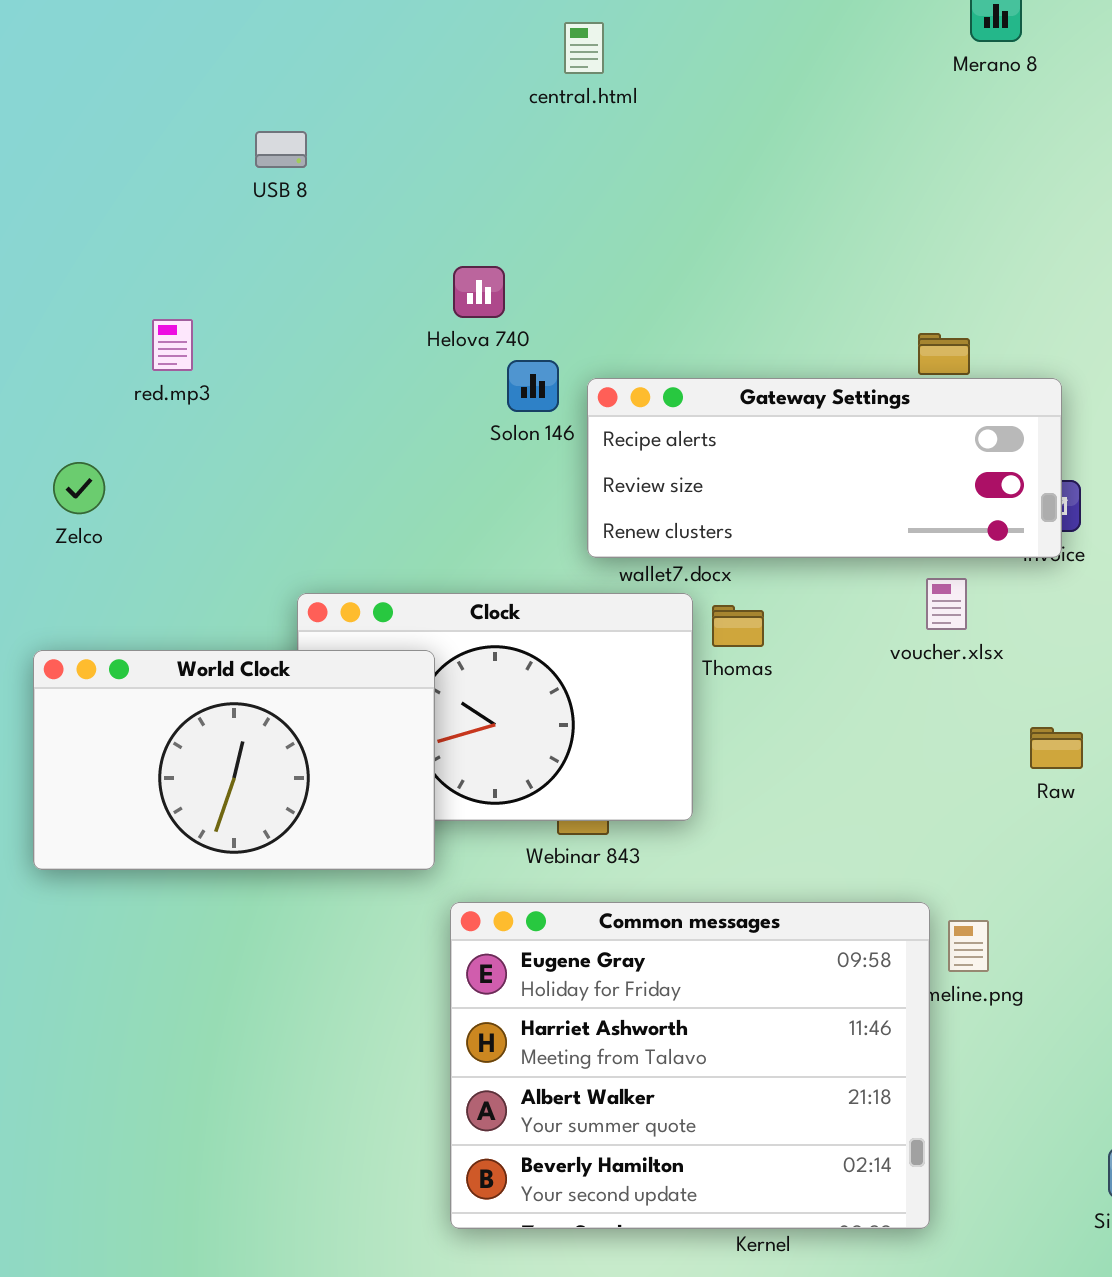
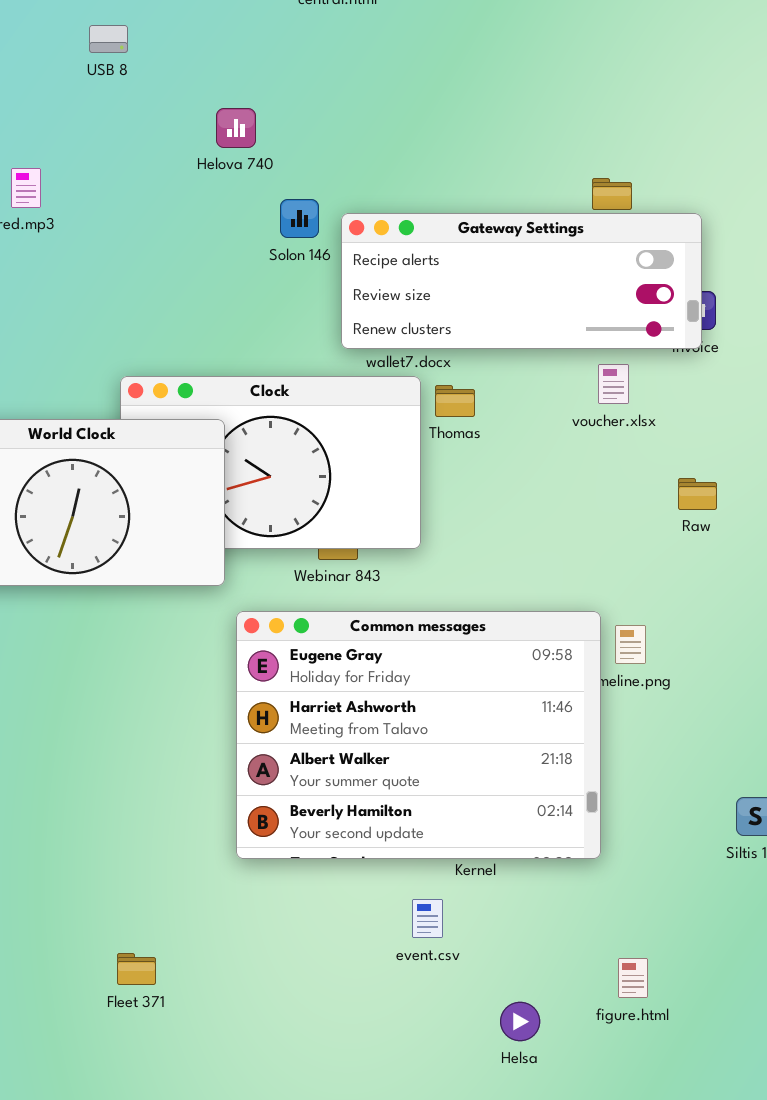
Helova 740: [453,266,505,318] -> [216,108,256,148], moved

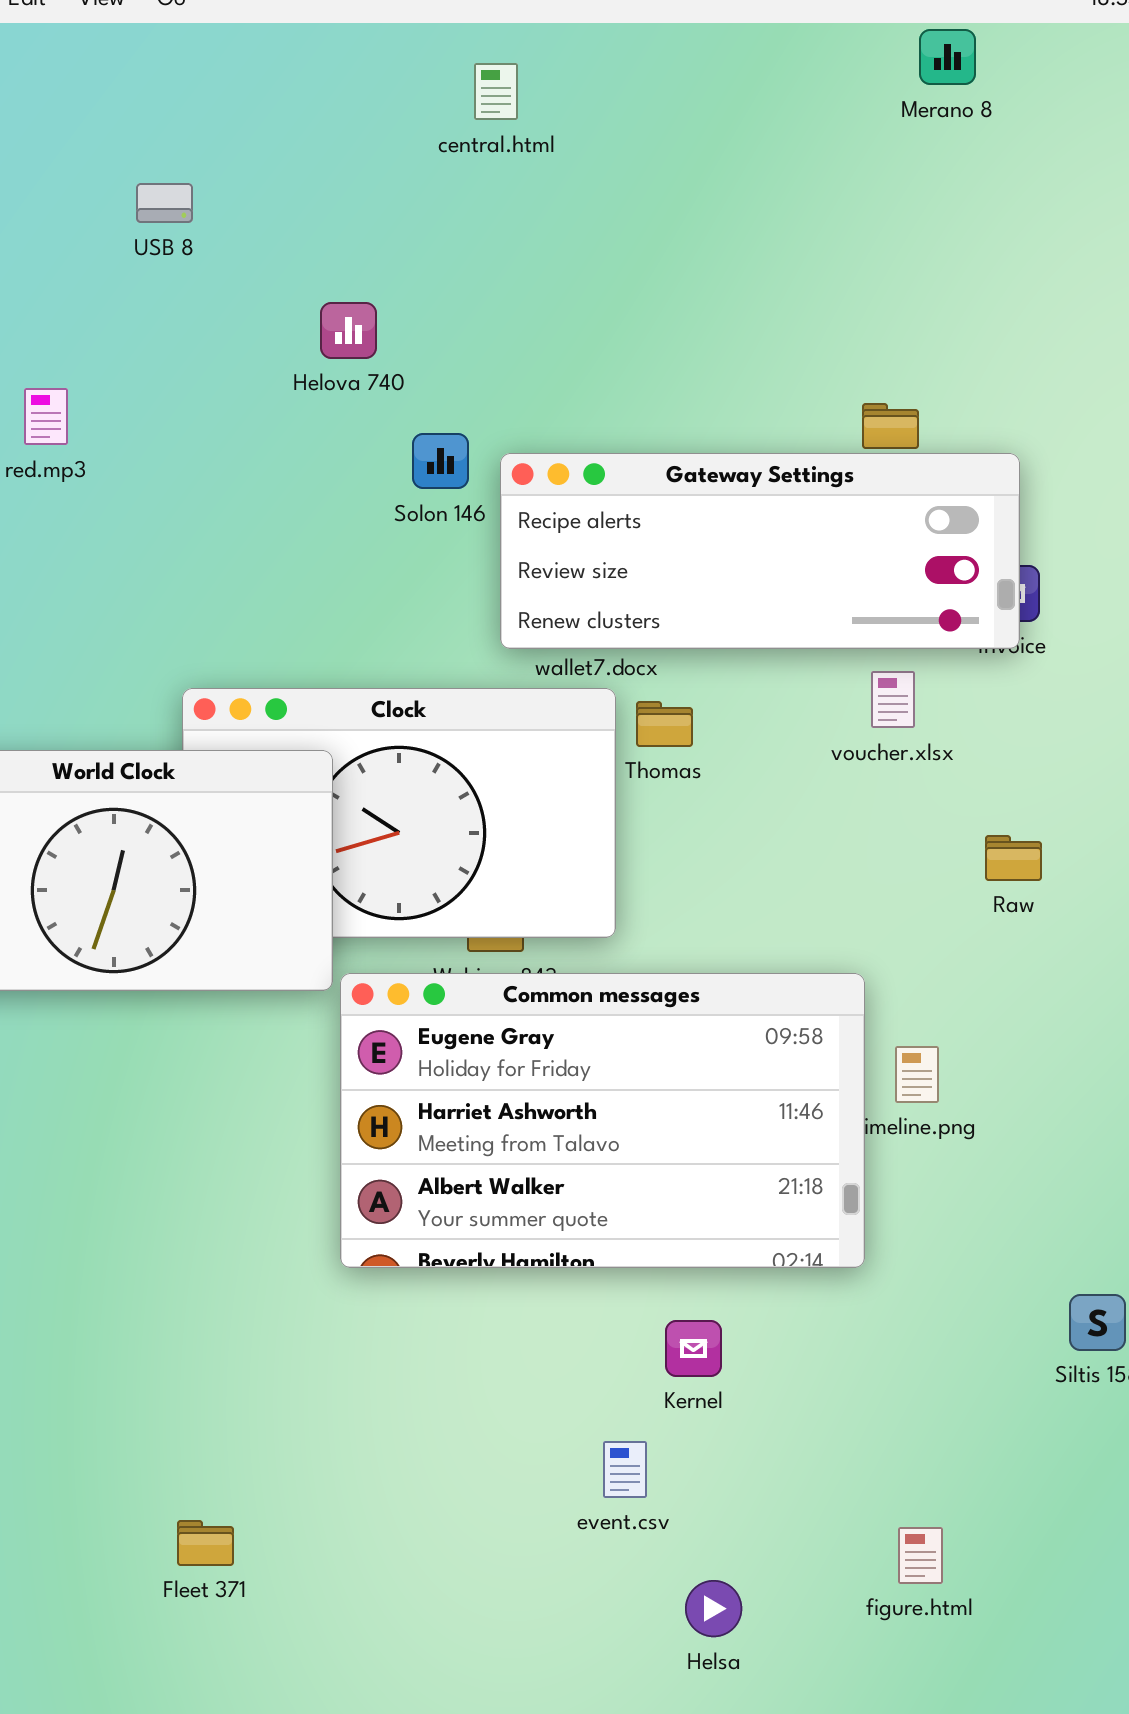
Common messages: [236,611,601,859] -> [340,973,865,1268], moved, resized
Helsa: [500,1002,540,1041] -> [685,1580,742,1637], moved

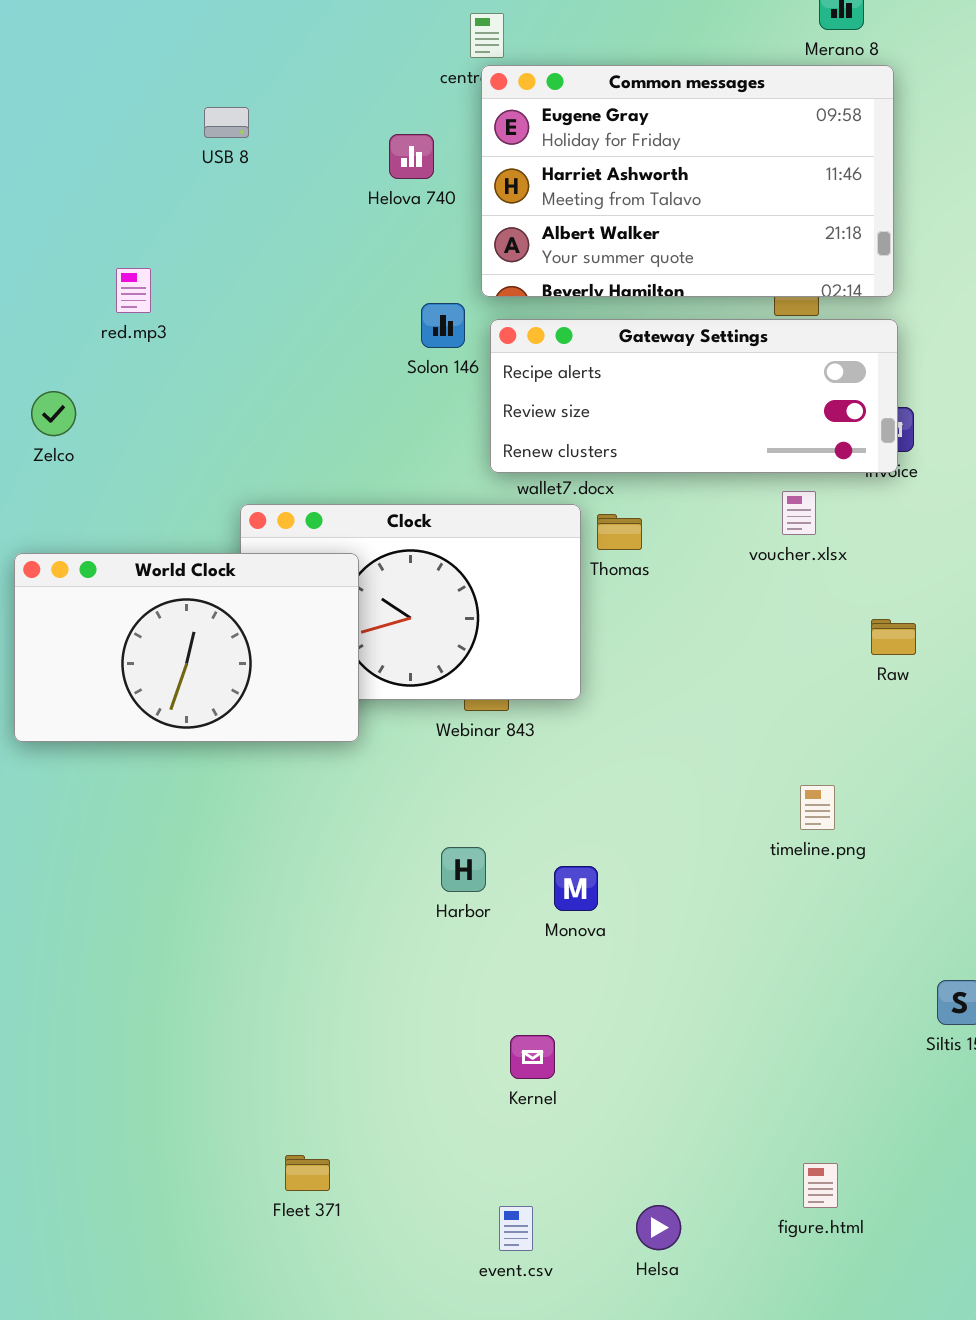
Helova 740: [320,302,377,359] -> [389,134,434,179], moved
Common messages: [340,973,865,1268] -> [481,65,894,297], moved
Kernel: [665,1320,722,1377] -> [510,1035,555,1079], moved
event.csv: [603,1441,647,1498] -> [499,1206,533,1251], moved
Fleet 371: [177,1520,234,1566] -> [285,1155,330,1191], moved

